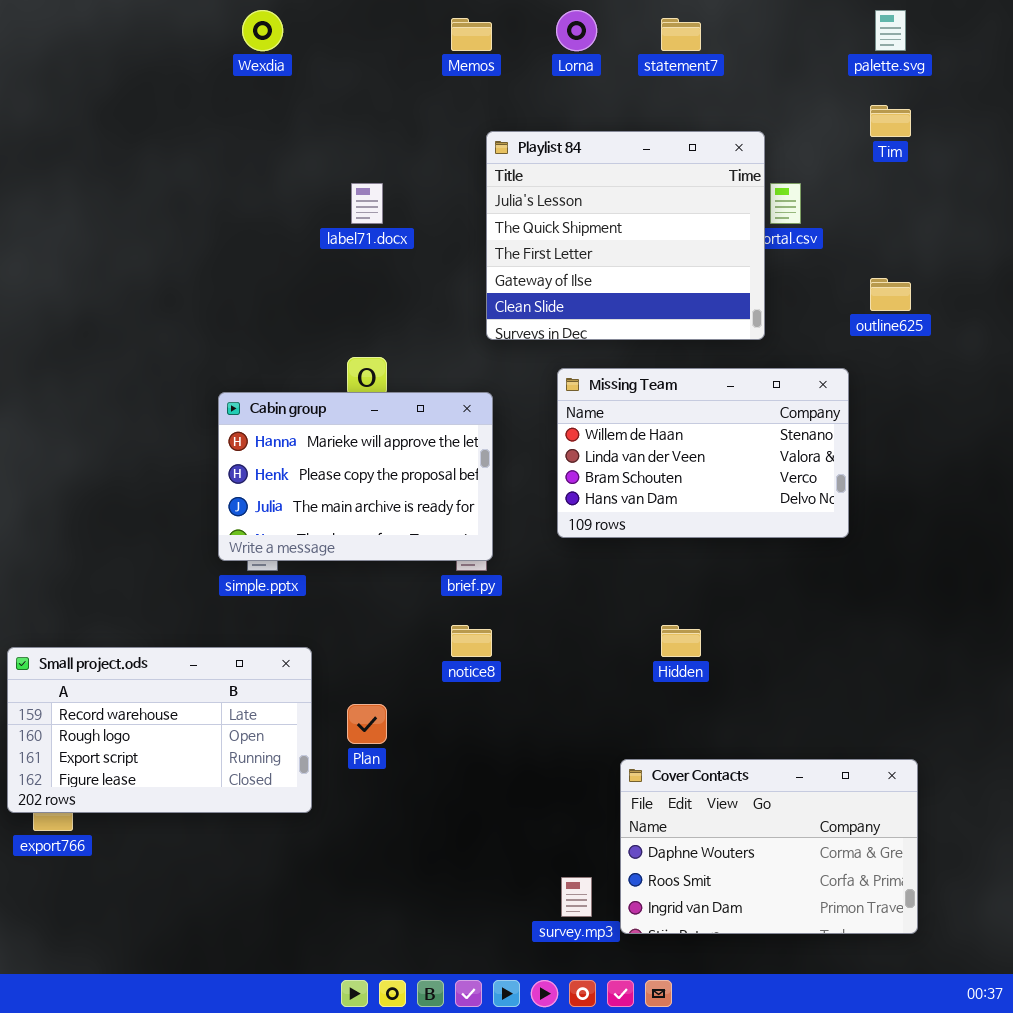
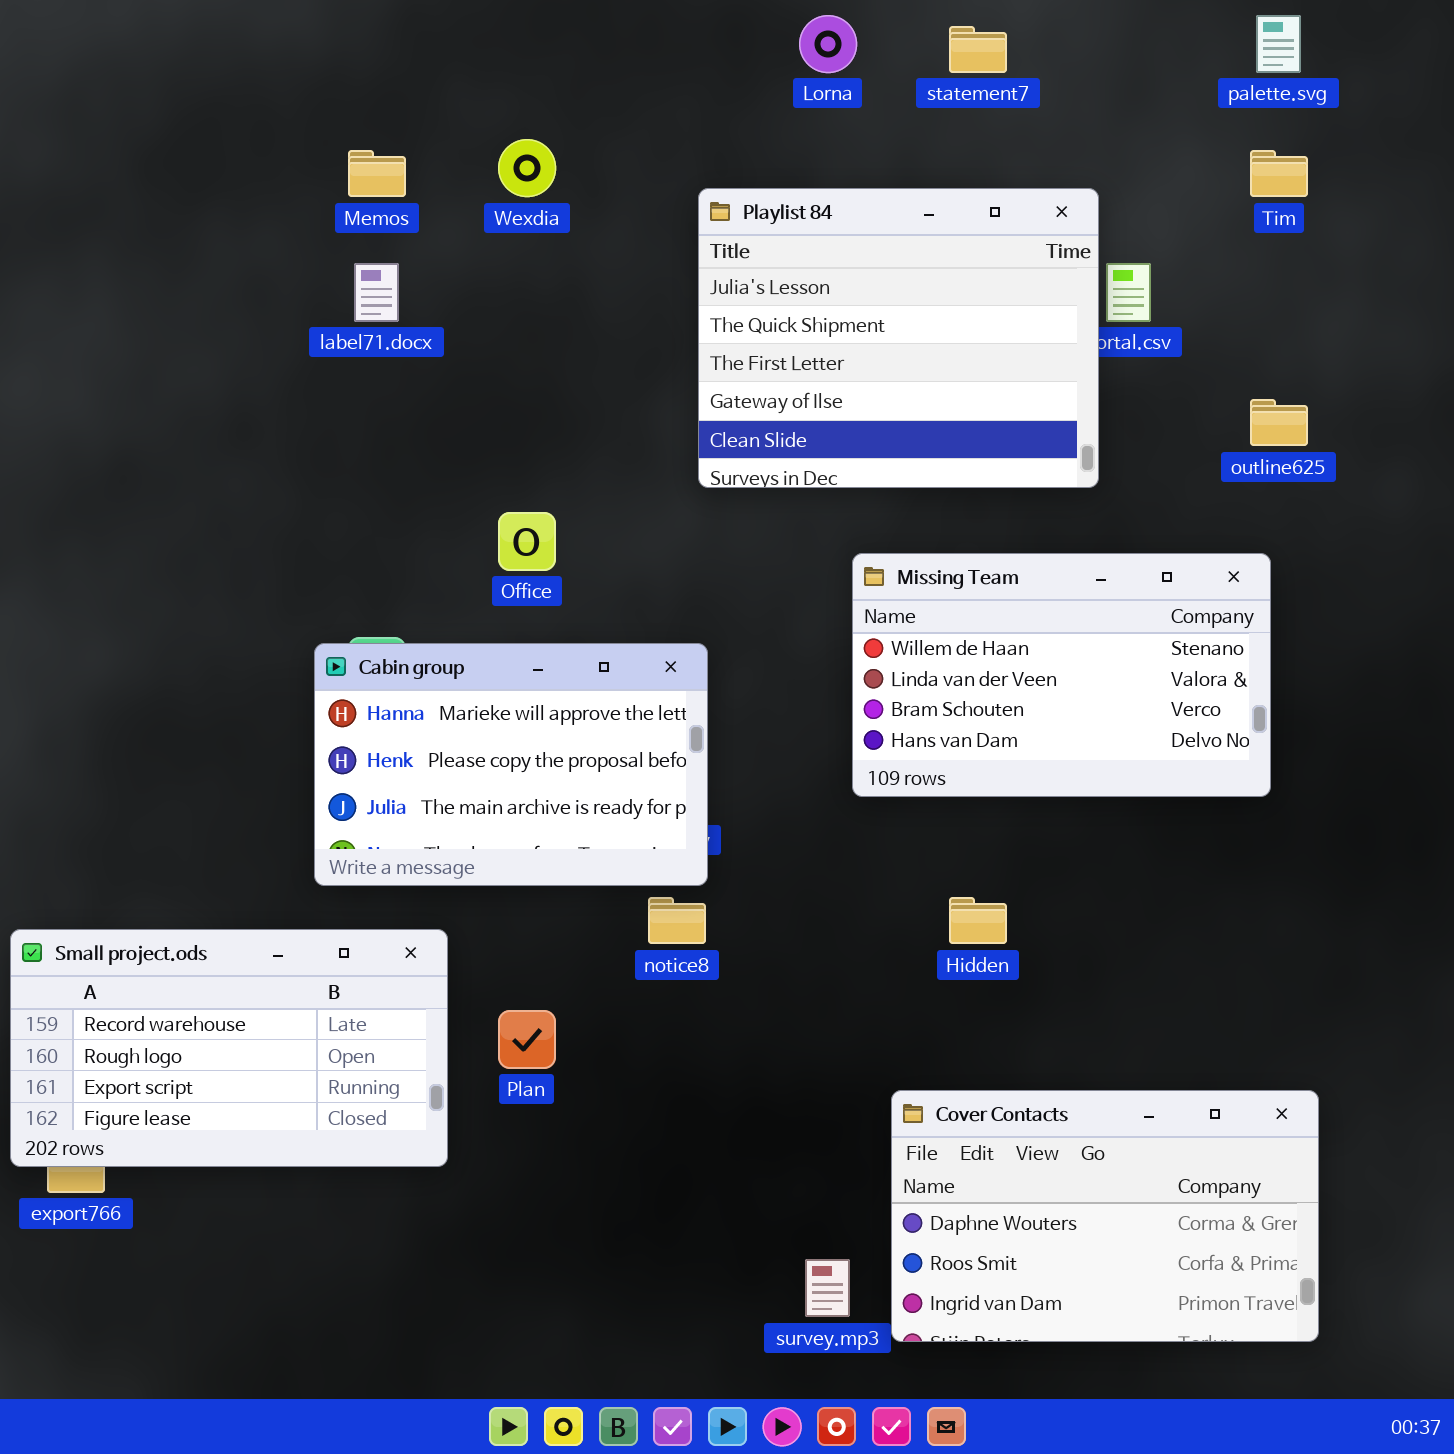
Wexdia: [242,10,283,51] -> [498,139,556,197], moved
Memos: [451,18,492,51] -> [348,150,406,197], moved
label71.docx: [351,183,383,224] -> [354,263,399,322], moved
Missing Team: [557,368,849,538] -> [852,553,1271,797], moved
Cabin group: [218,392,493,561] -> [314,643,708,886], moved

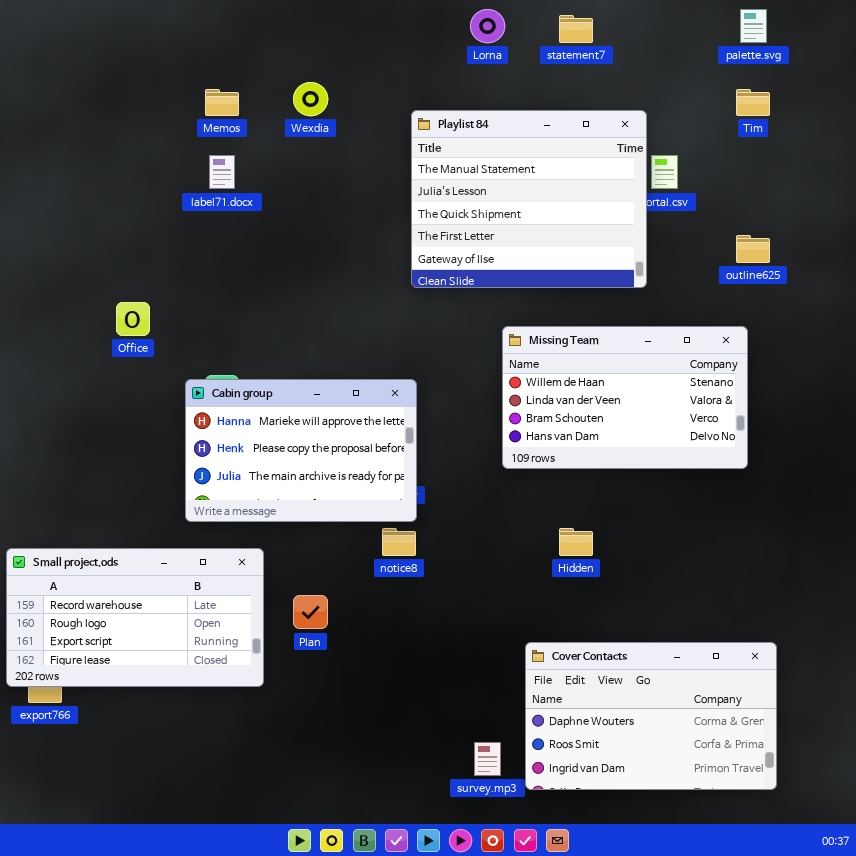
Playlist 84: [698,188,1099,488] -> [411,110,647,288], scrolled up 1 row
Office: [498,512,556,571] -> [116,302,150,336], moved

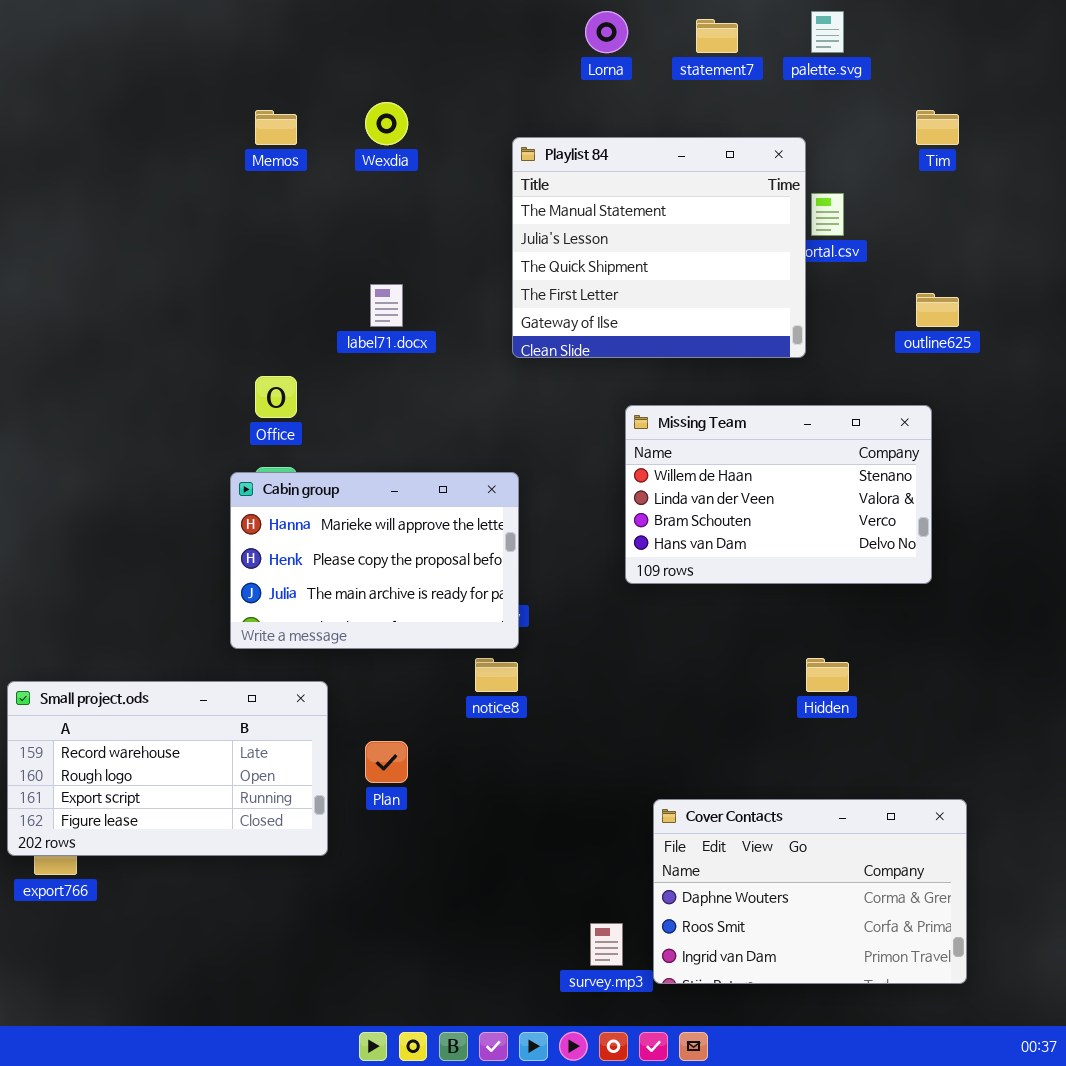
palette.svg: [740,9,767,43] -> [811,11,844,53], moved
label71.docx: [209,155,235,189] -> [370,284,403,327], moved
Office: [116,302,150,336] -> [255,376,297,418], moved
Hidden: [559,528,593,556] -> [806,658,849,692], moved

